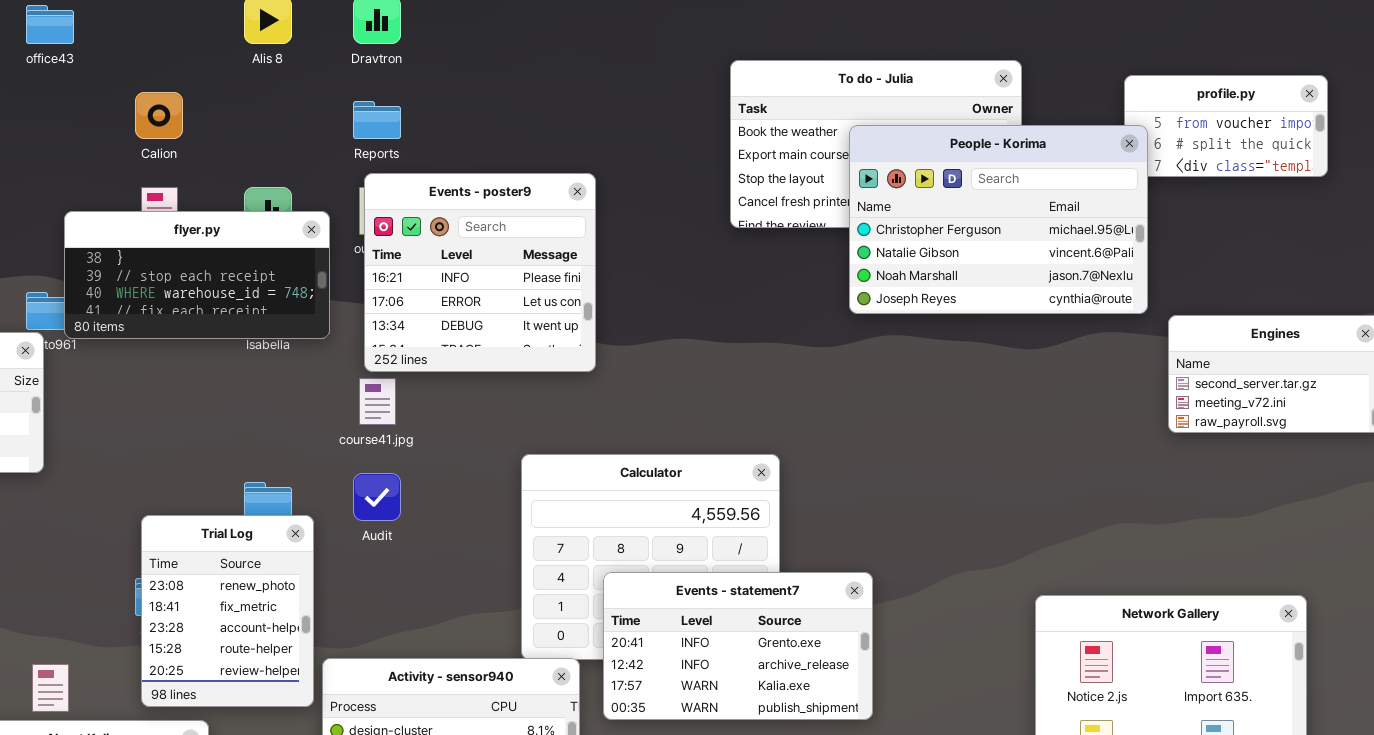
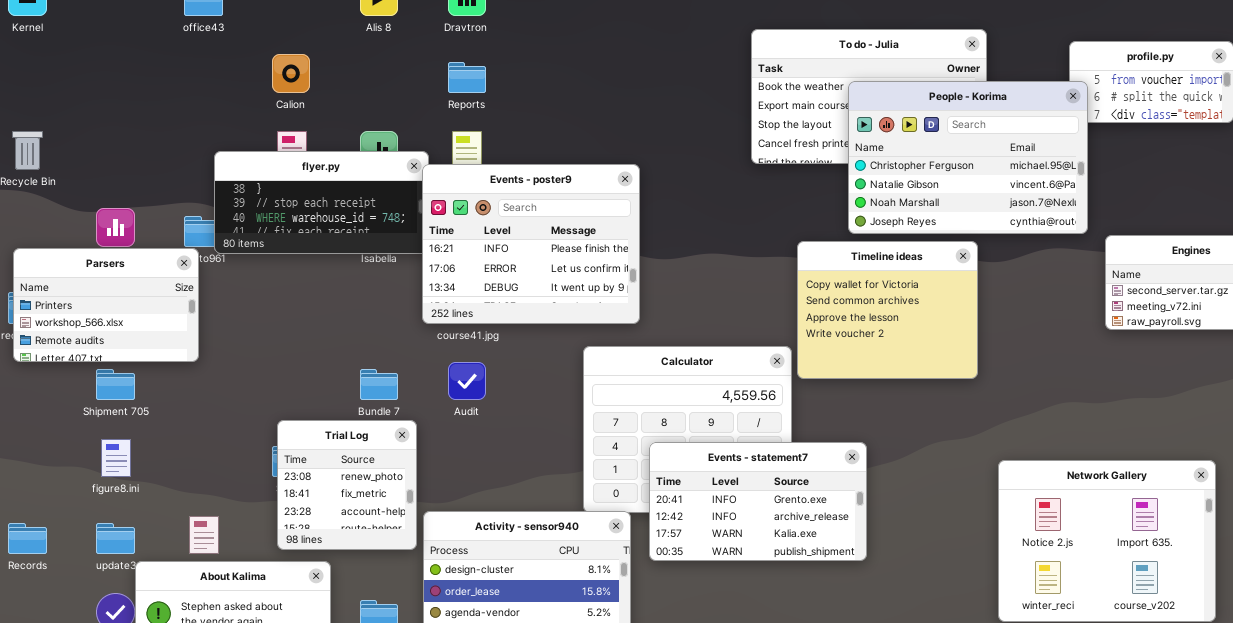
Events - poster9: [364,173,596,372] -> [422,164,640,324], moved, resized
Timeline ideas: none -> [797,241,978,379], opened
Trial Log: [141,515,314,707] -> [277,420,417,550], resized

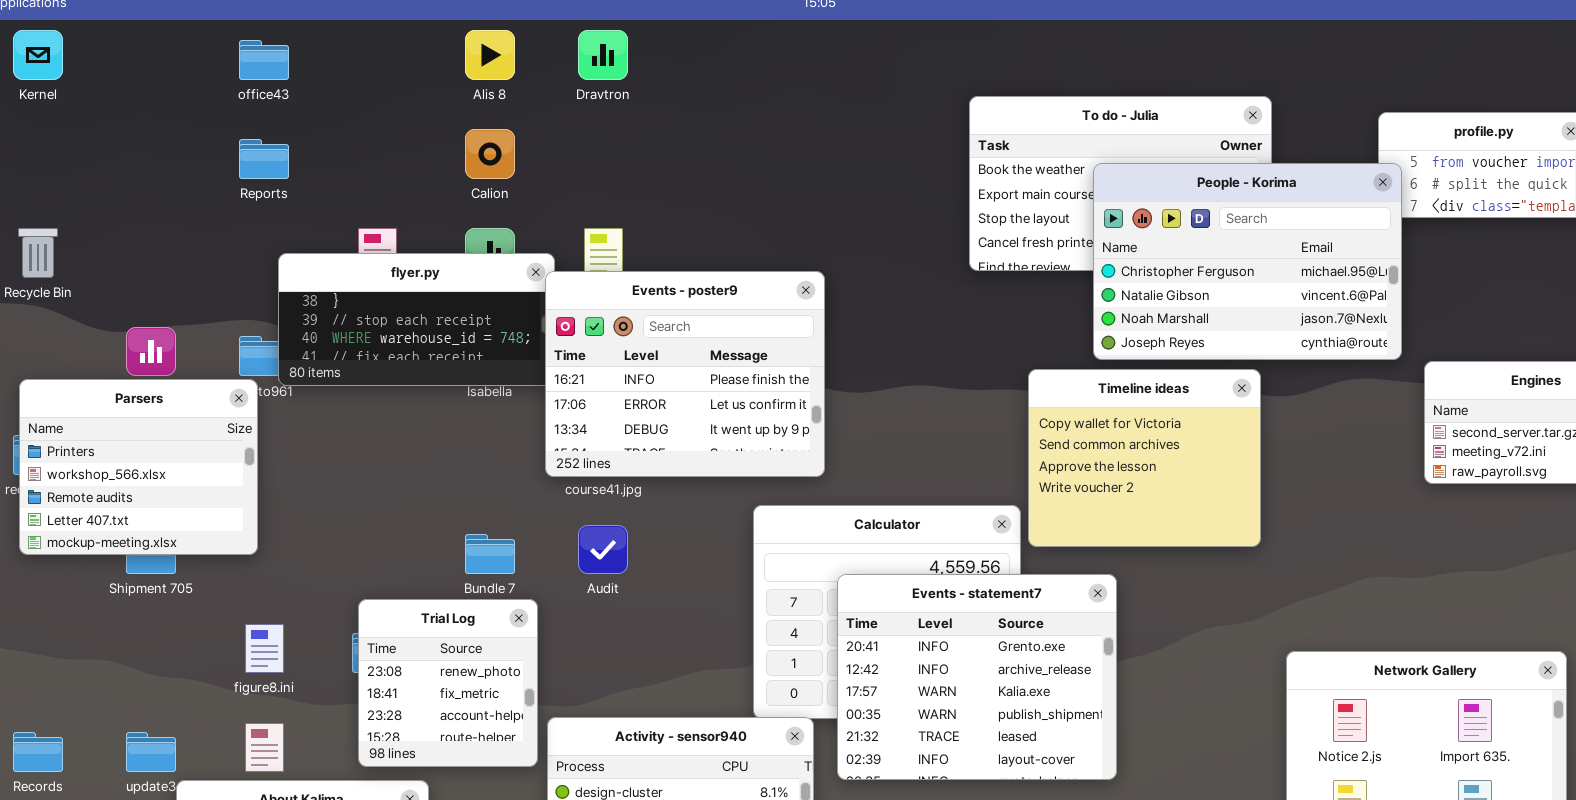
Calion: [272,54,310,93] -> [465,129,515,179], moved
Reports: [448,62,486,93] -> [239,139,289,179], moved
Parsers: [13,248,199,362] -> [19,379,258,555], resized
figure8.ini: [101,439,131,477] -> [245,624,284,673], moved
Events - statement7: [649,442,867,561] -> [837,574,1117,780], resized

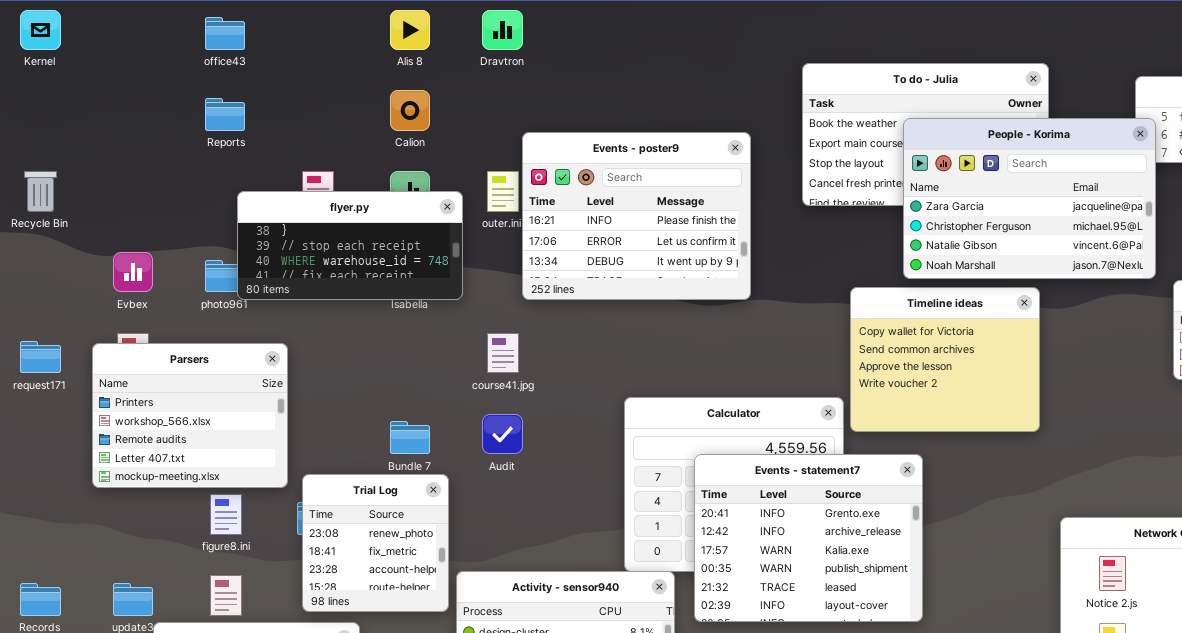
People - Korima: [1093,163,1402,360] -> [903,118,1156,279], scrolled up 1 row
Events - poster9: [545,271,825,477] -> [522,132,751,300], moved
Parsers: [19,379,258,555] -> [92,343,288,488], moved

